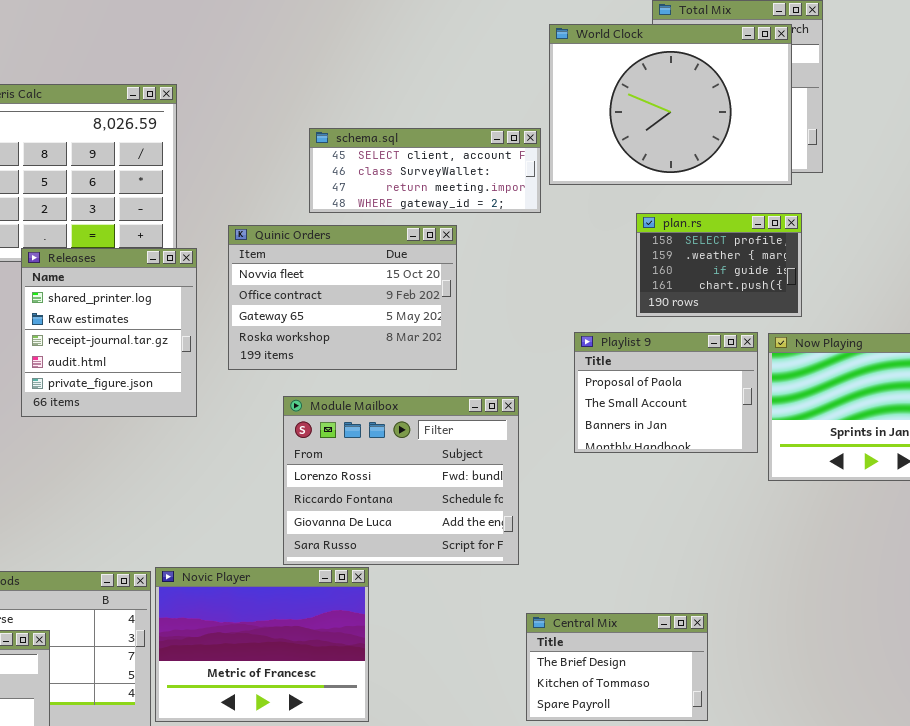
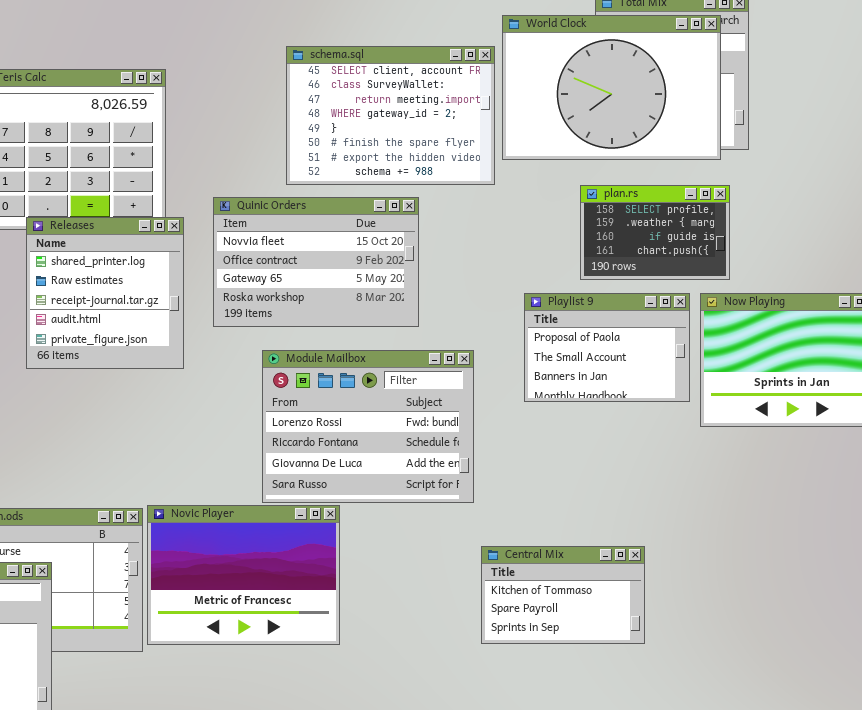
schema.sql: [309,128,541,213] -> [286,46,495,185], resized
Central Mix: [526,613,708,721] -> [481,546,645,644], scrolled down 1 row

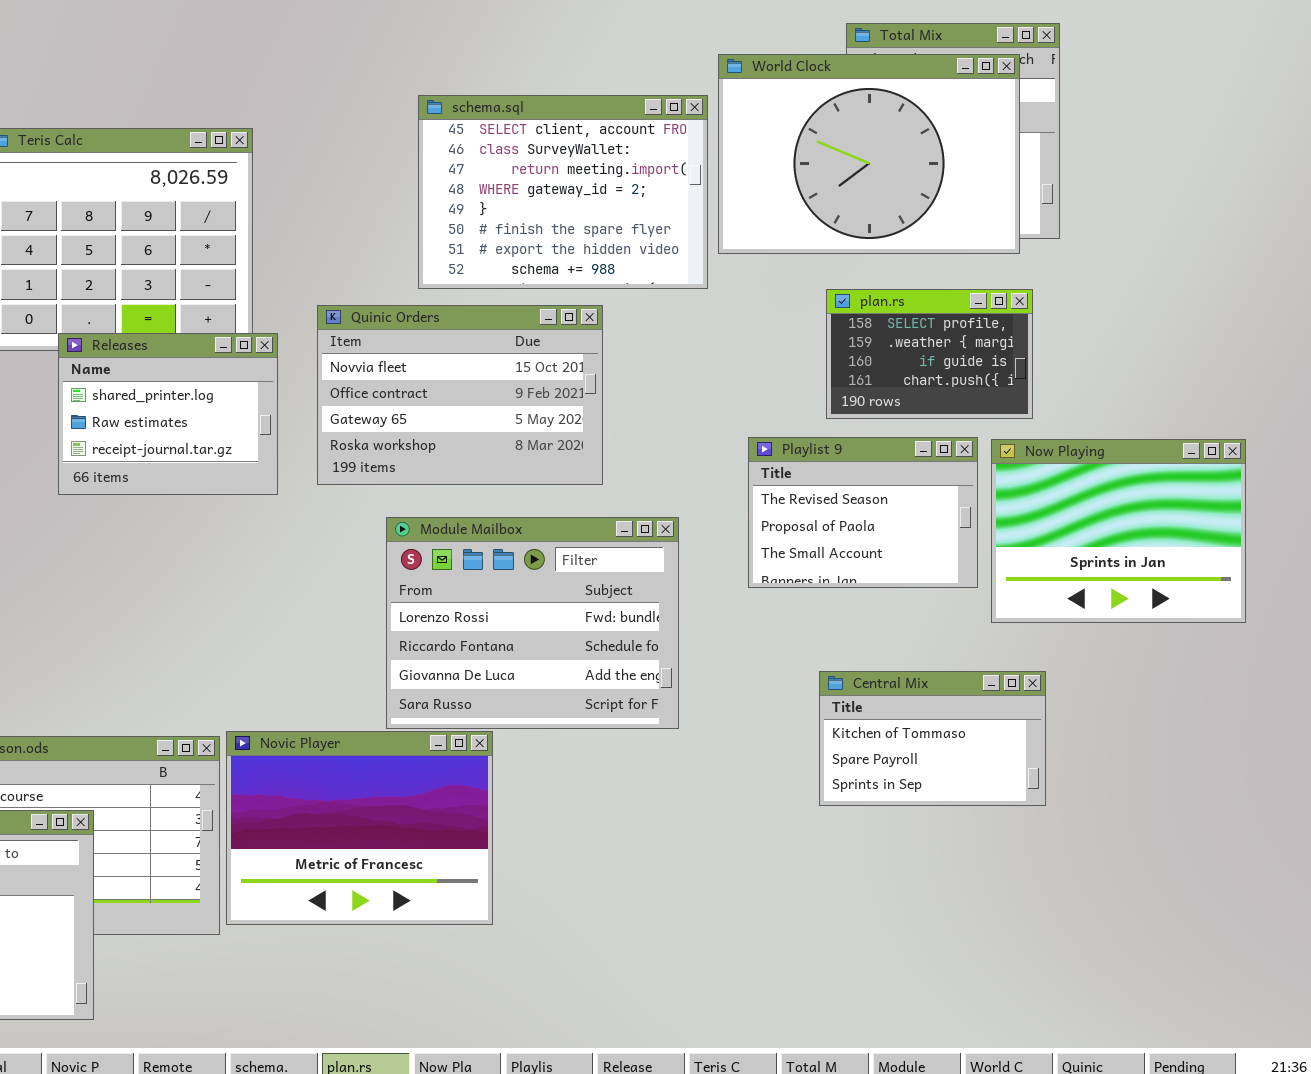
Releases: [26,217,184,369] -> [58,333,278,495], resized
Playlist 9: [524,293,690,402] -> [748,437,978,588], scrolled up 1 row
Central Mix: [481,546,645,644] -> [819,671,1046,806], moved

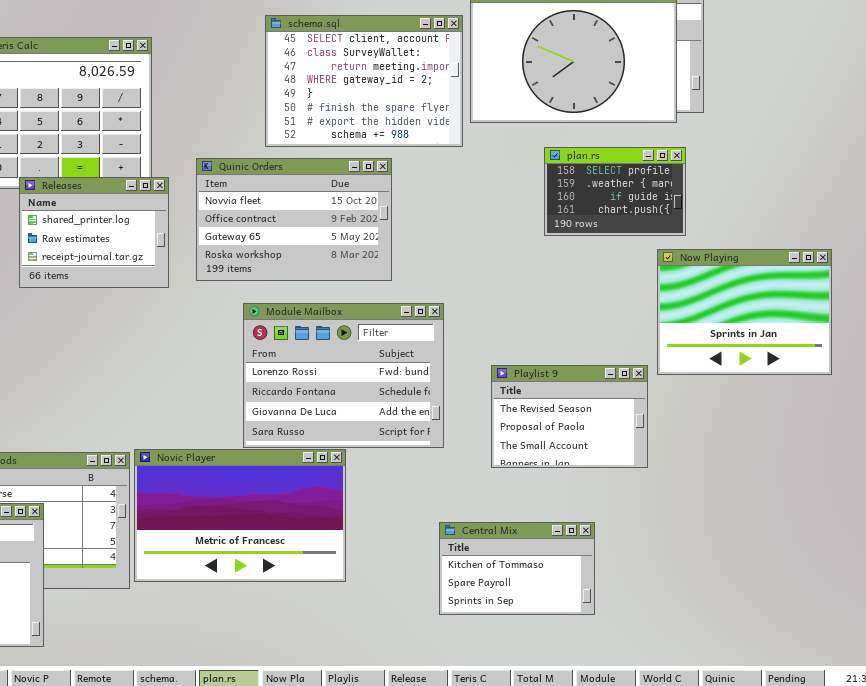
Playlist 9: [748,437,978,588] -> [491,365,648,468], moved
Central Mix: [819,671,1046,806] -> [439,522,595,615], moved
Novic Player: [226,731,493,925] -> [134,449,346,582], resized

